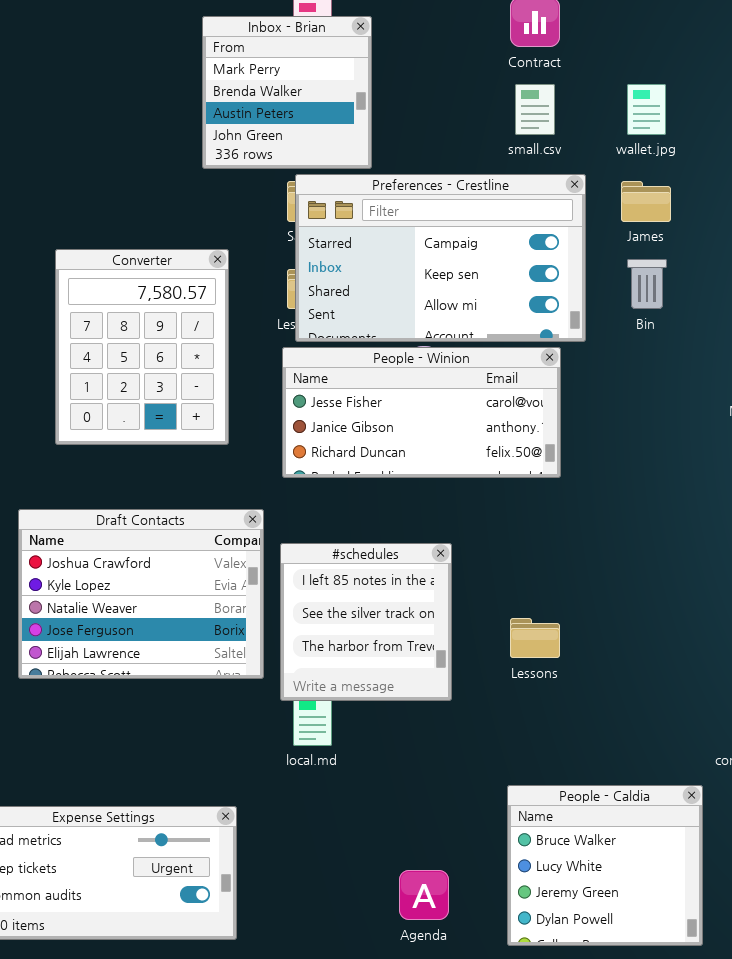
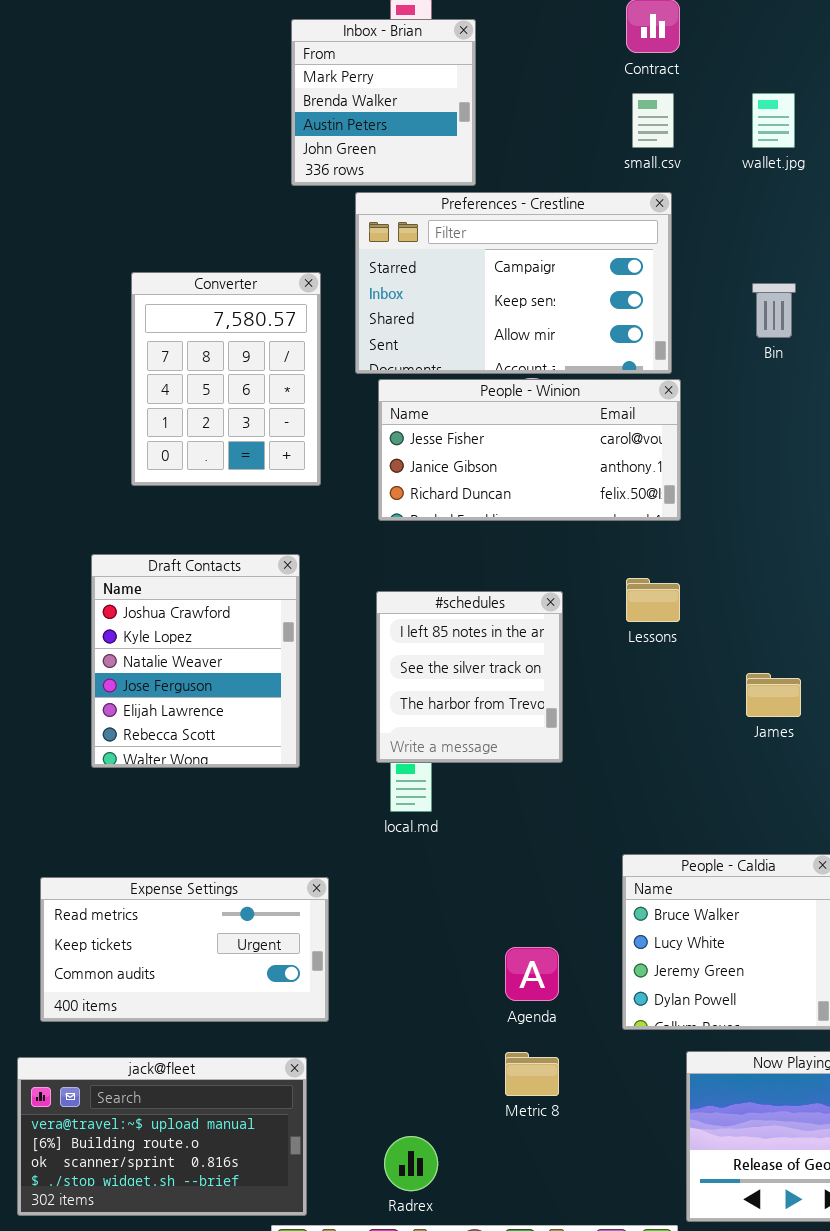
Preferences - Crestline: [295,174,586,342] -> [355,192,672,374], moved
James: [621,181,671,222] -> [746,673,801,717], moved
Draft Contacts: [18,509,264,679] -> [91,554,300,768], resized
Lessons: [510,618,560,658] -> [626,578,680,622], moved

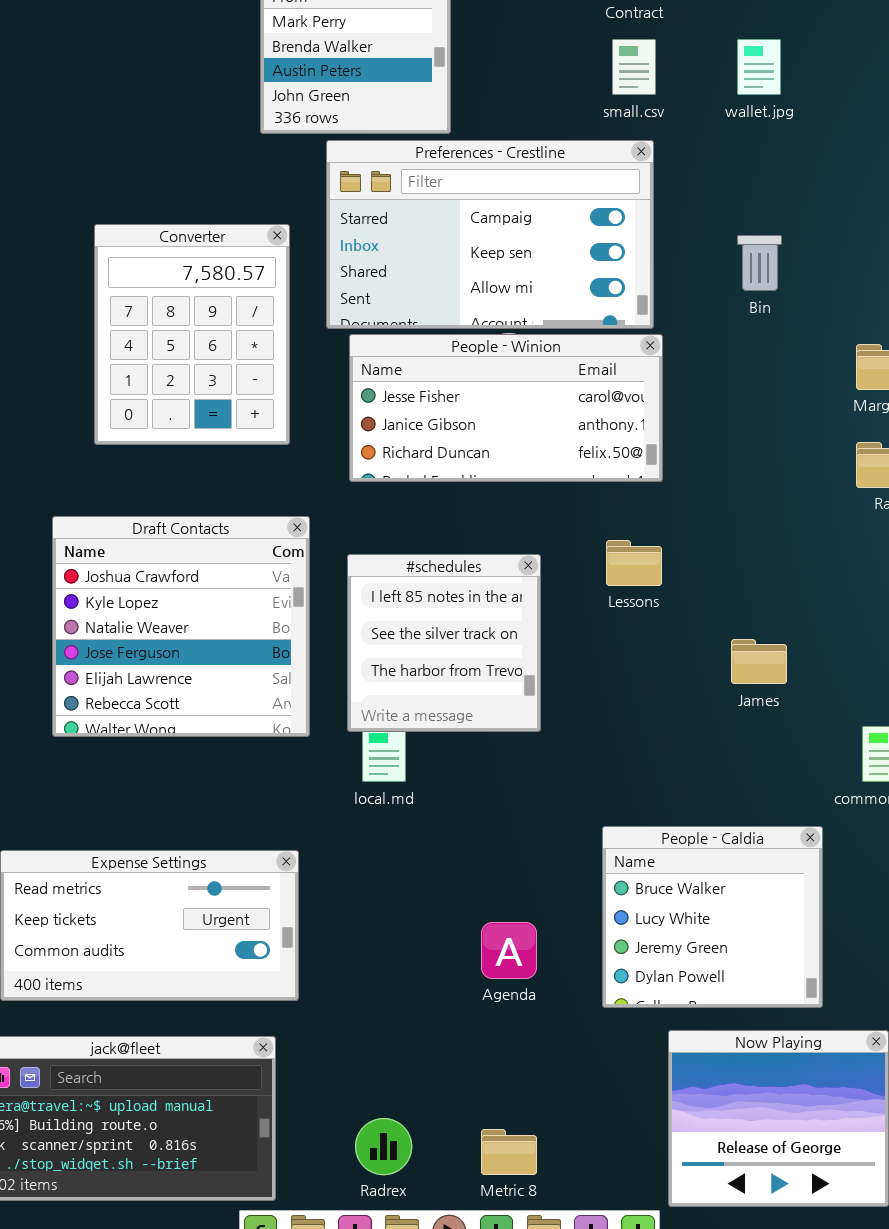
Draft Contacts: [91,554,300,768] -> [52,516,310,737], resized
Metric 8: [505,1052,559,1096] -> [481,1129,537,1175], moved

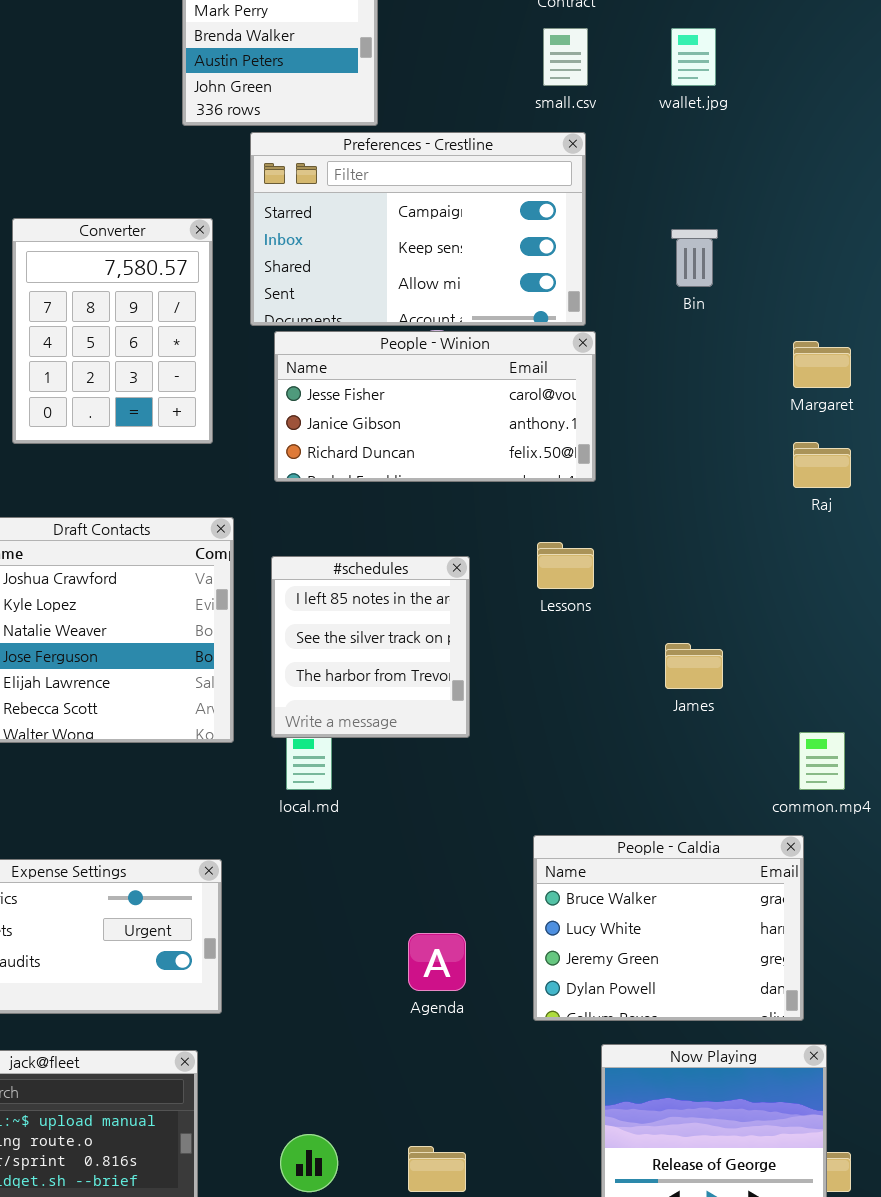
People - Caldia: [602,826,823,1008] -> [533,835,804,1021], resized

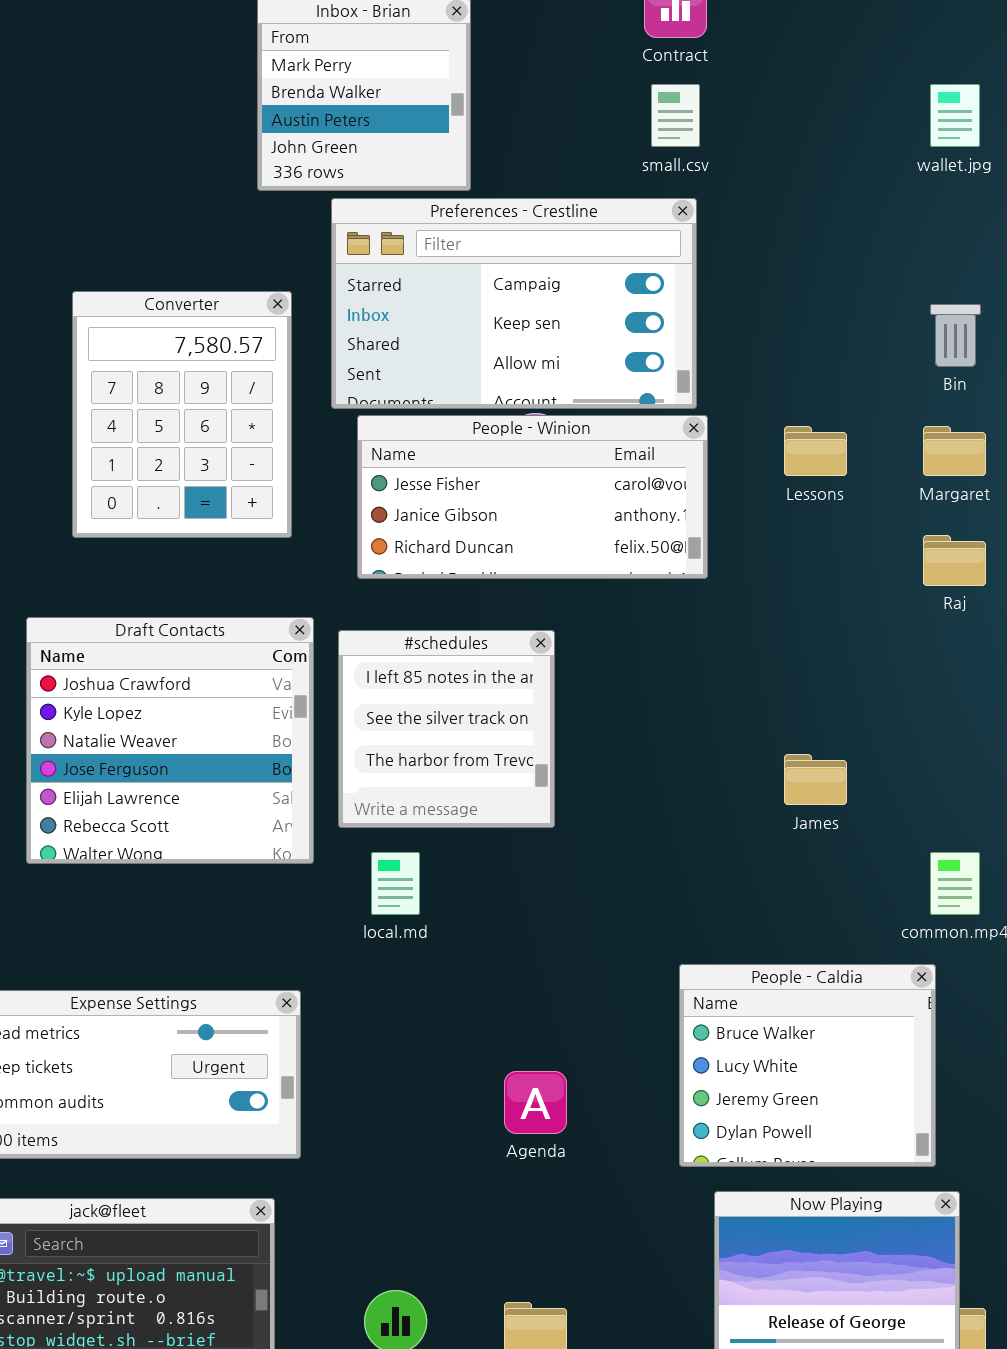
wallet.jpg: [671,28,716,86] -> [930,84,980,147], moved
Bin: [671,229,718,287] -> [930,304,981,367], moved
Lessons: [537,542,594,589] -> [784,426,847,476], moved
#schedules: [271,556,470,738] -> [338,630,555,828], moved
People - Caldia: [533,835,804,1021] -> [679,964,936,1167], resized

